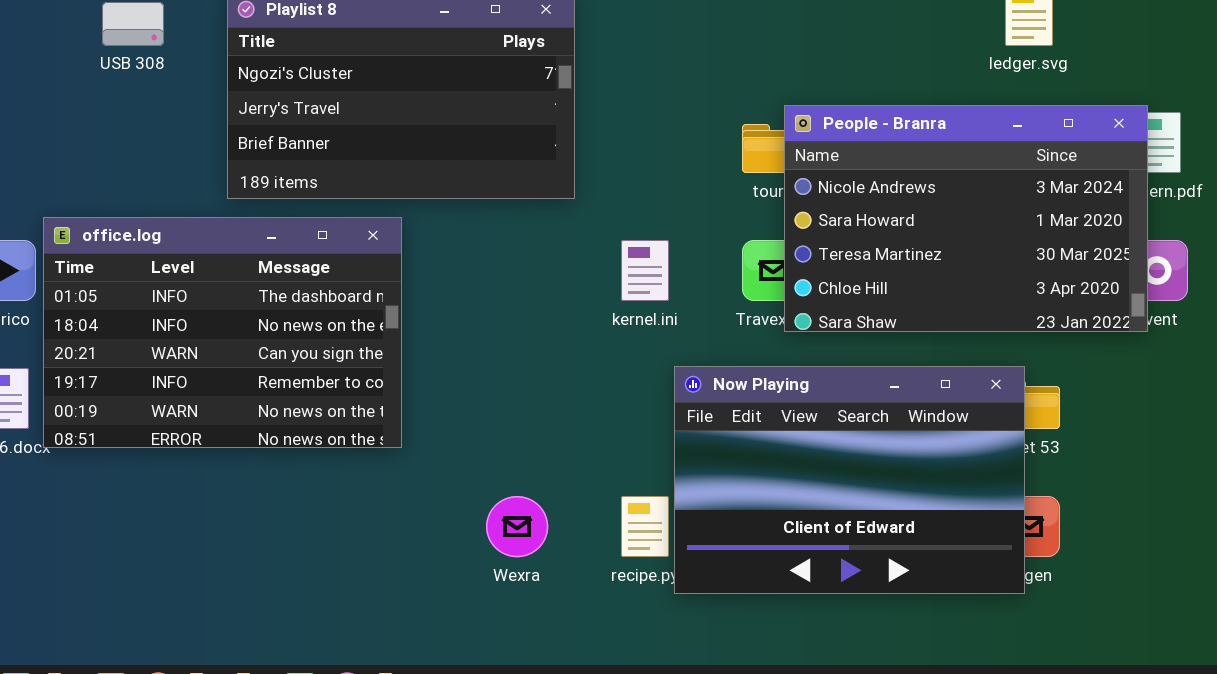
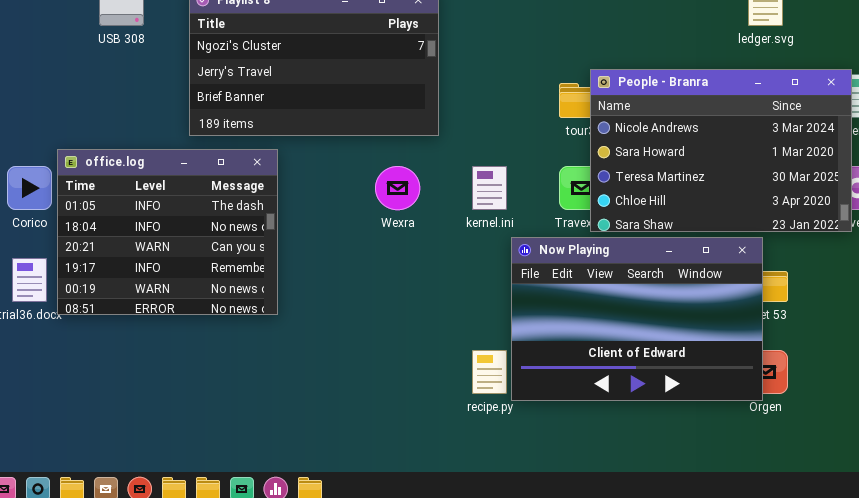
office.log: [43,217,402,448] -> [57,149,278,315], resized
Now Playing: [674,366,1025,594] -> [511,237,763,401], moved
Wexra: [486,496,548,557] -> [375,166,420,210], moved

